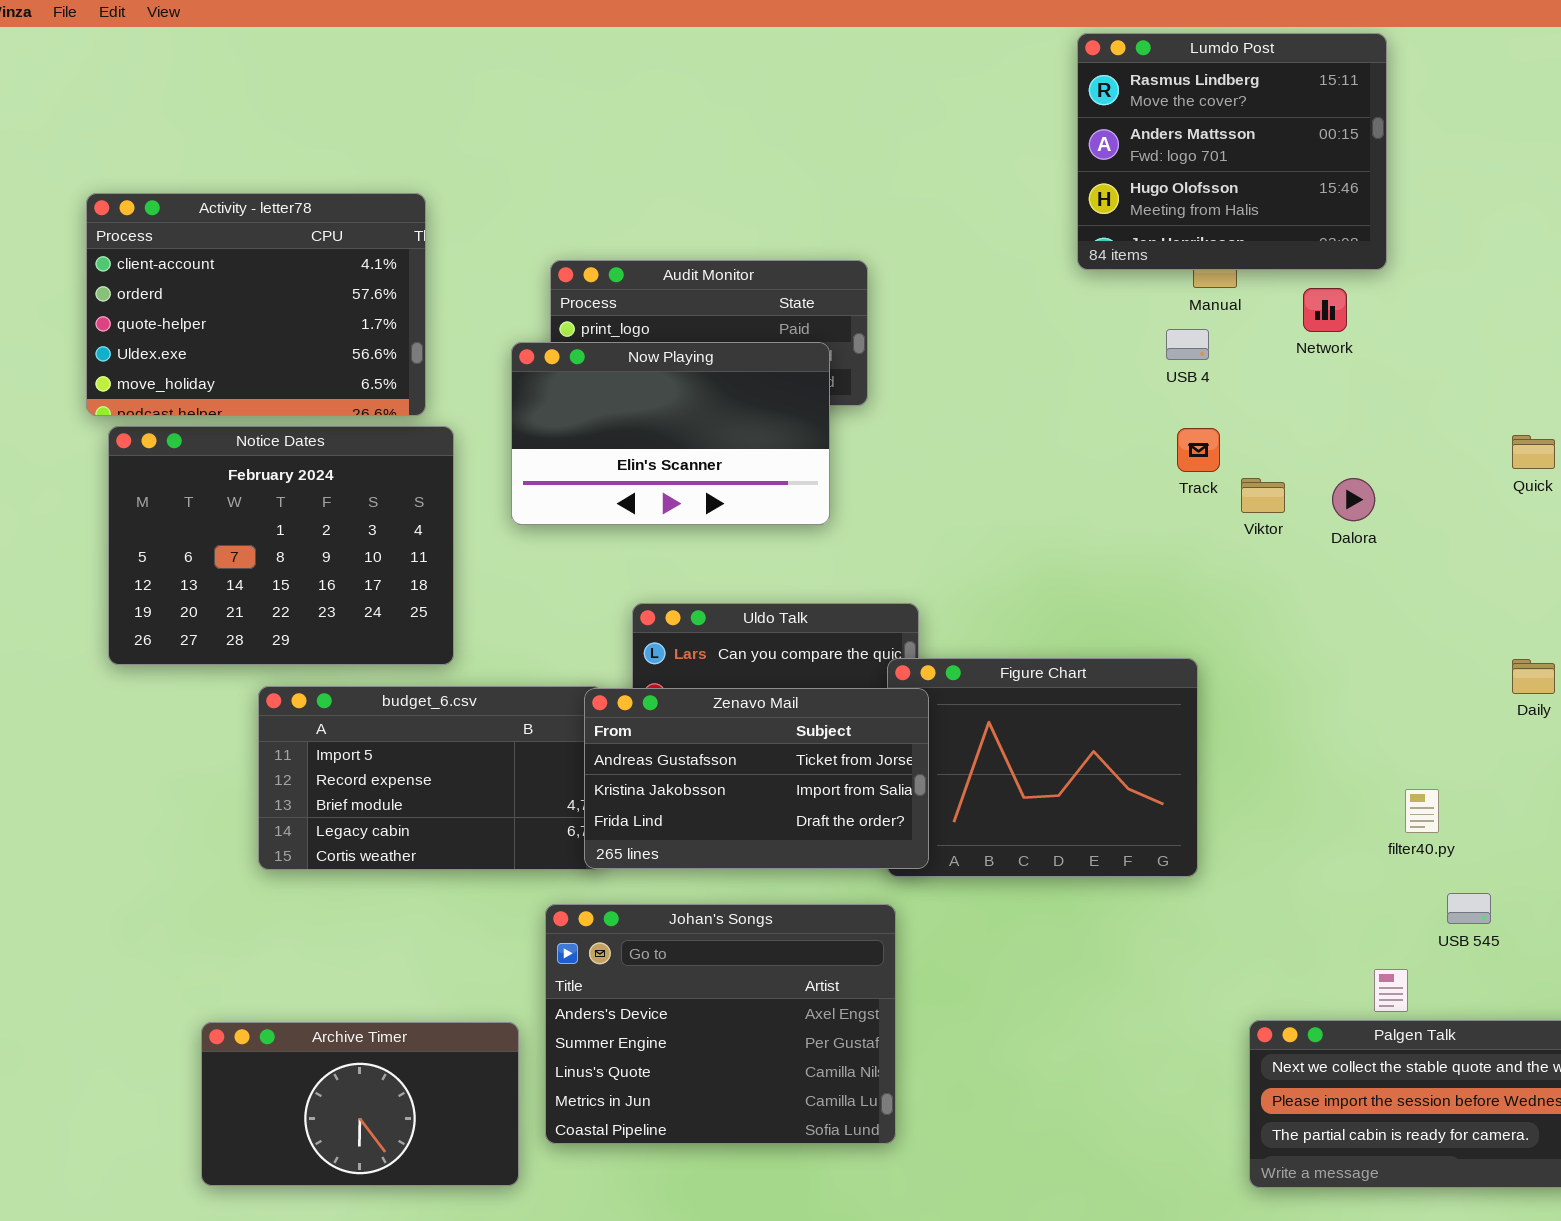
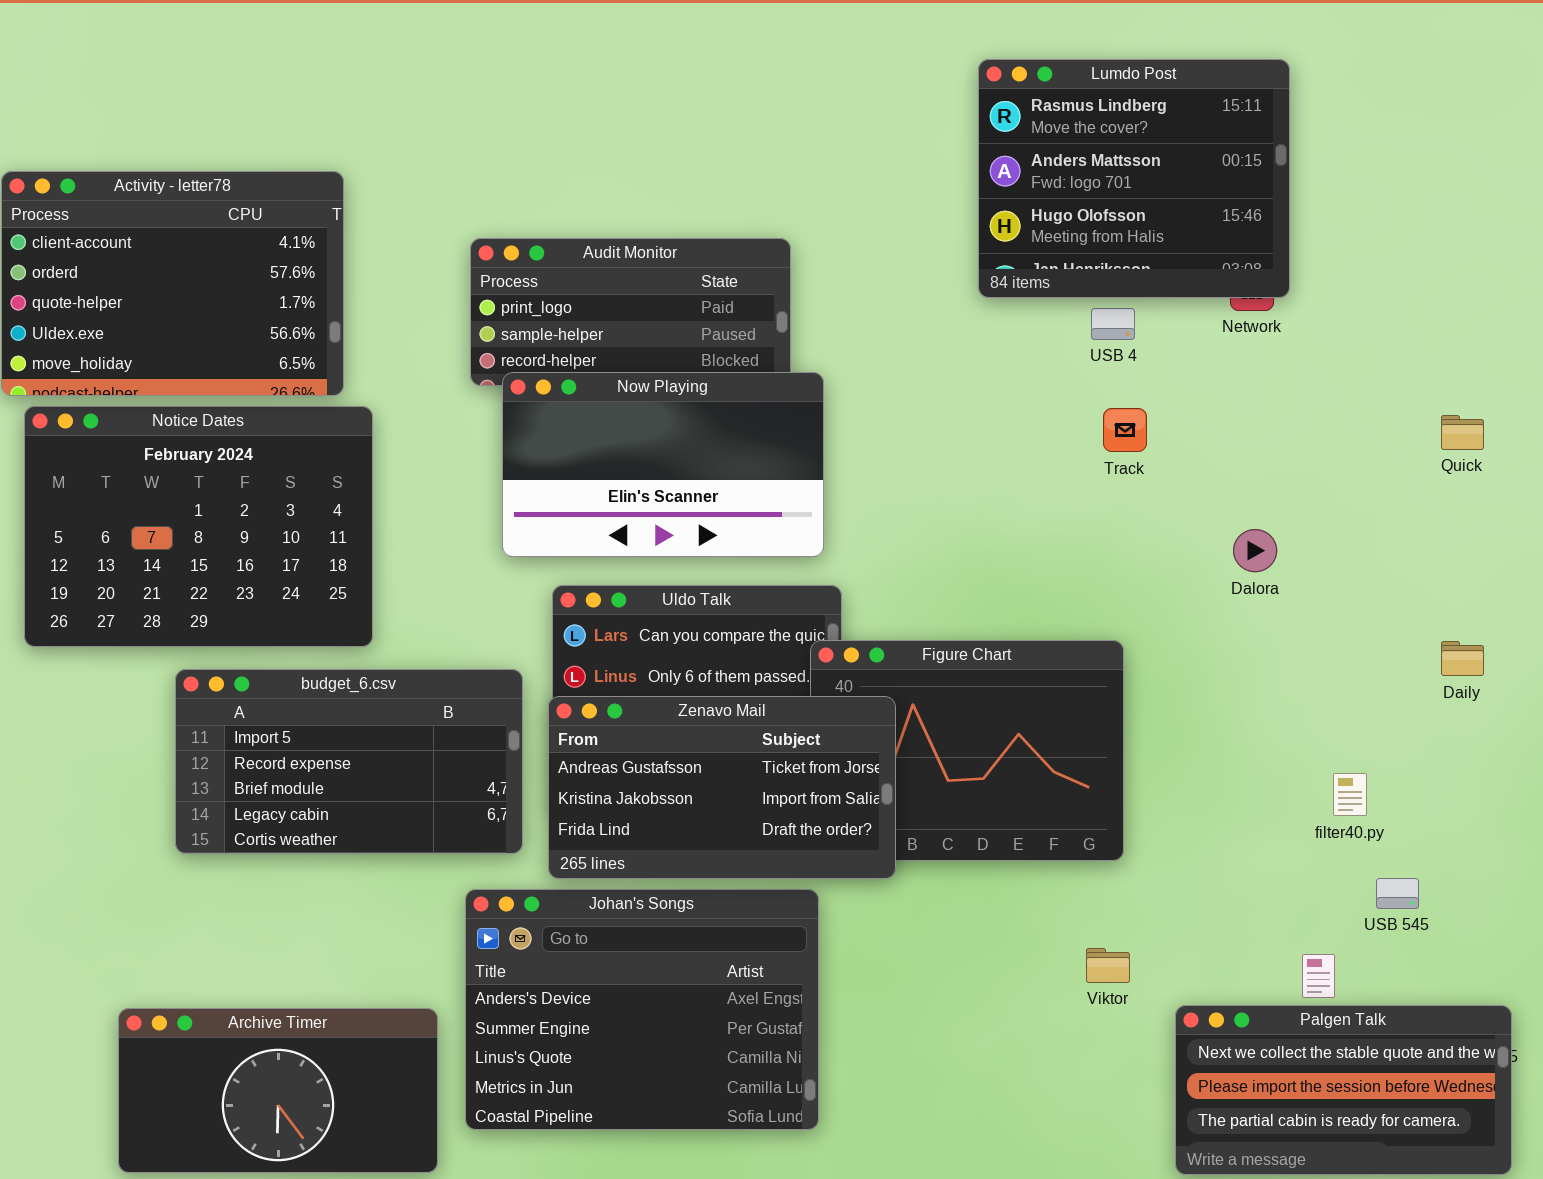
Lumdo Post: [1077,33,1387,270] -> [978,59,1290,298], moved
Now Playing: [511,342,830,525] -> [502,372,824,557], moved
Viktor: [1241,478,1285,513] -> [1086,948,1130,983], moved
Dalora: [1332,478,1375,521] -> [1233,529,1277,572], moved
Zenavo Mail: [584,688,929,869] -> [548,696,896,879], moved

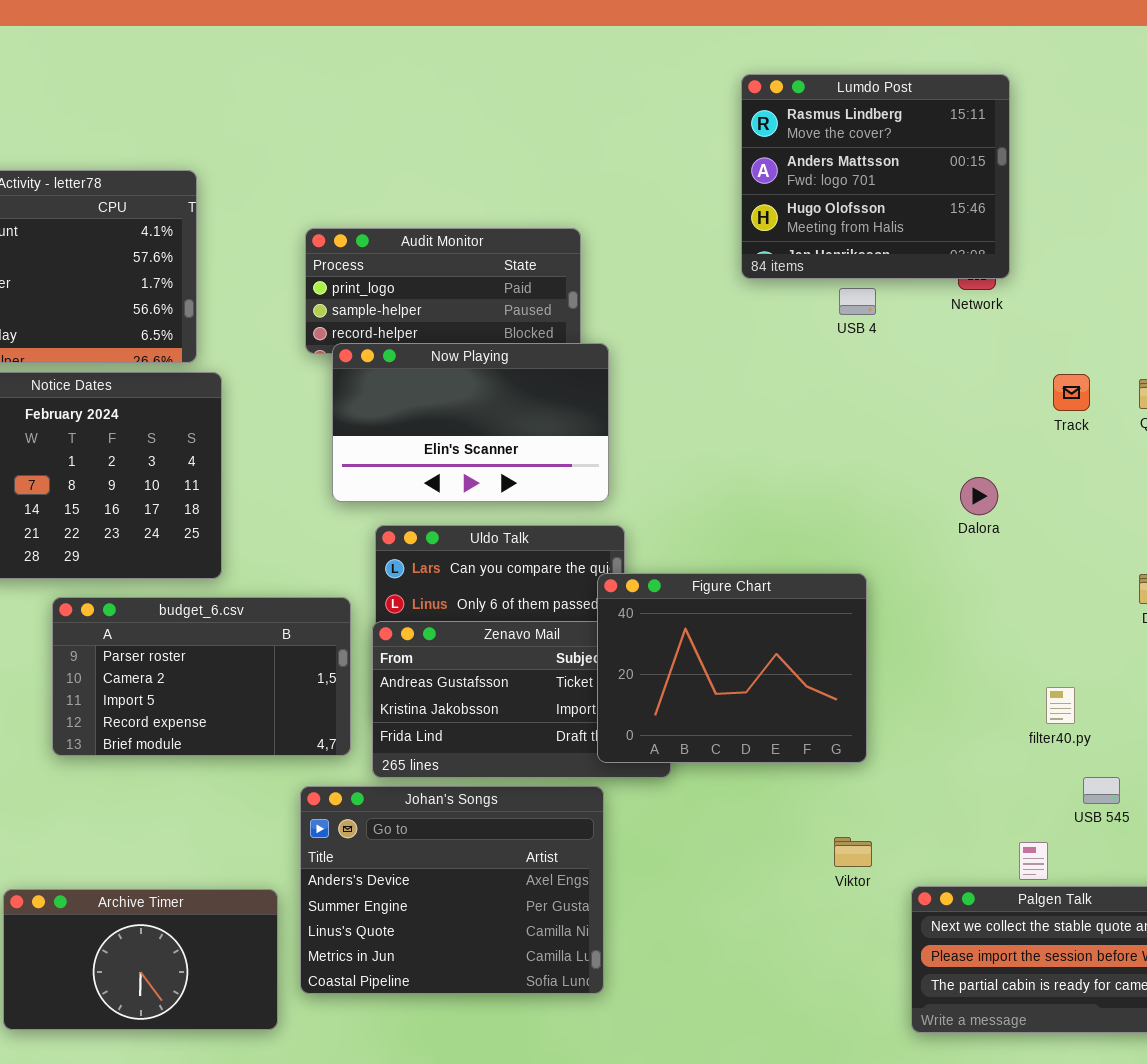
Track: [1103,408,1147,452] -> [1053,374,1090,411], moved
Figure Chart: [810,640,1124,861] -> [597,573,867,763], raised
budget_6.csv: [175,669,523,854] -> [52,597,351,756], scrolled up 2 rows

